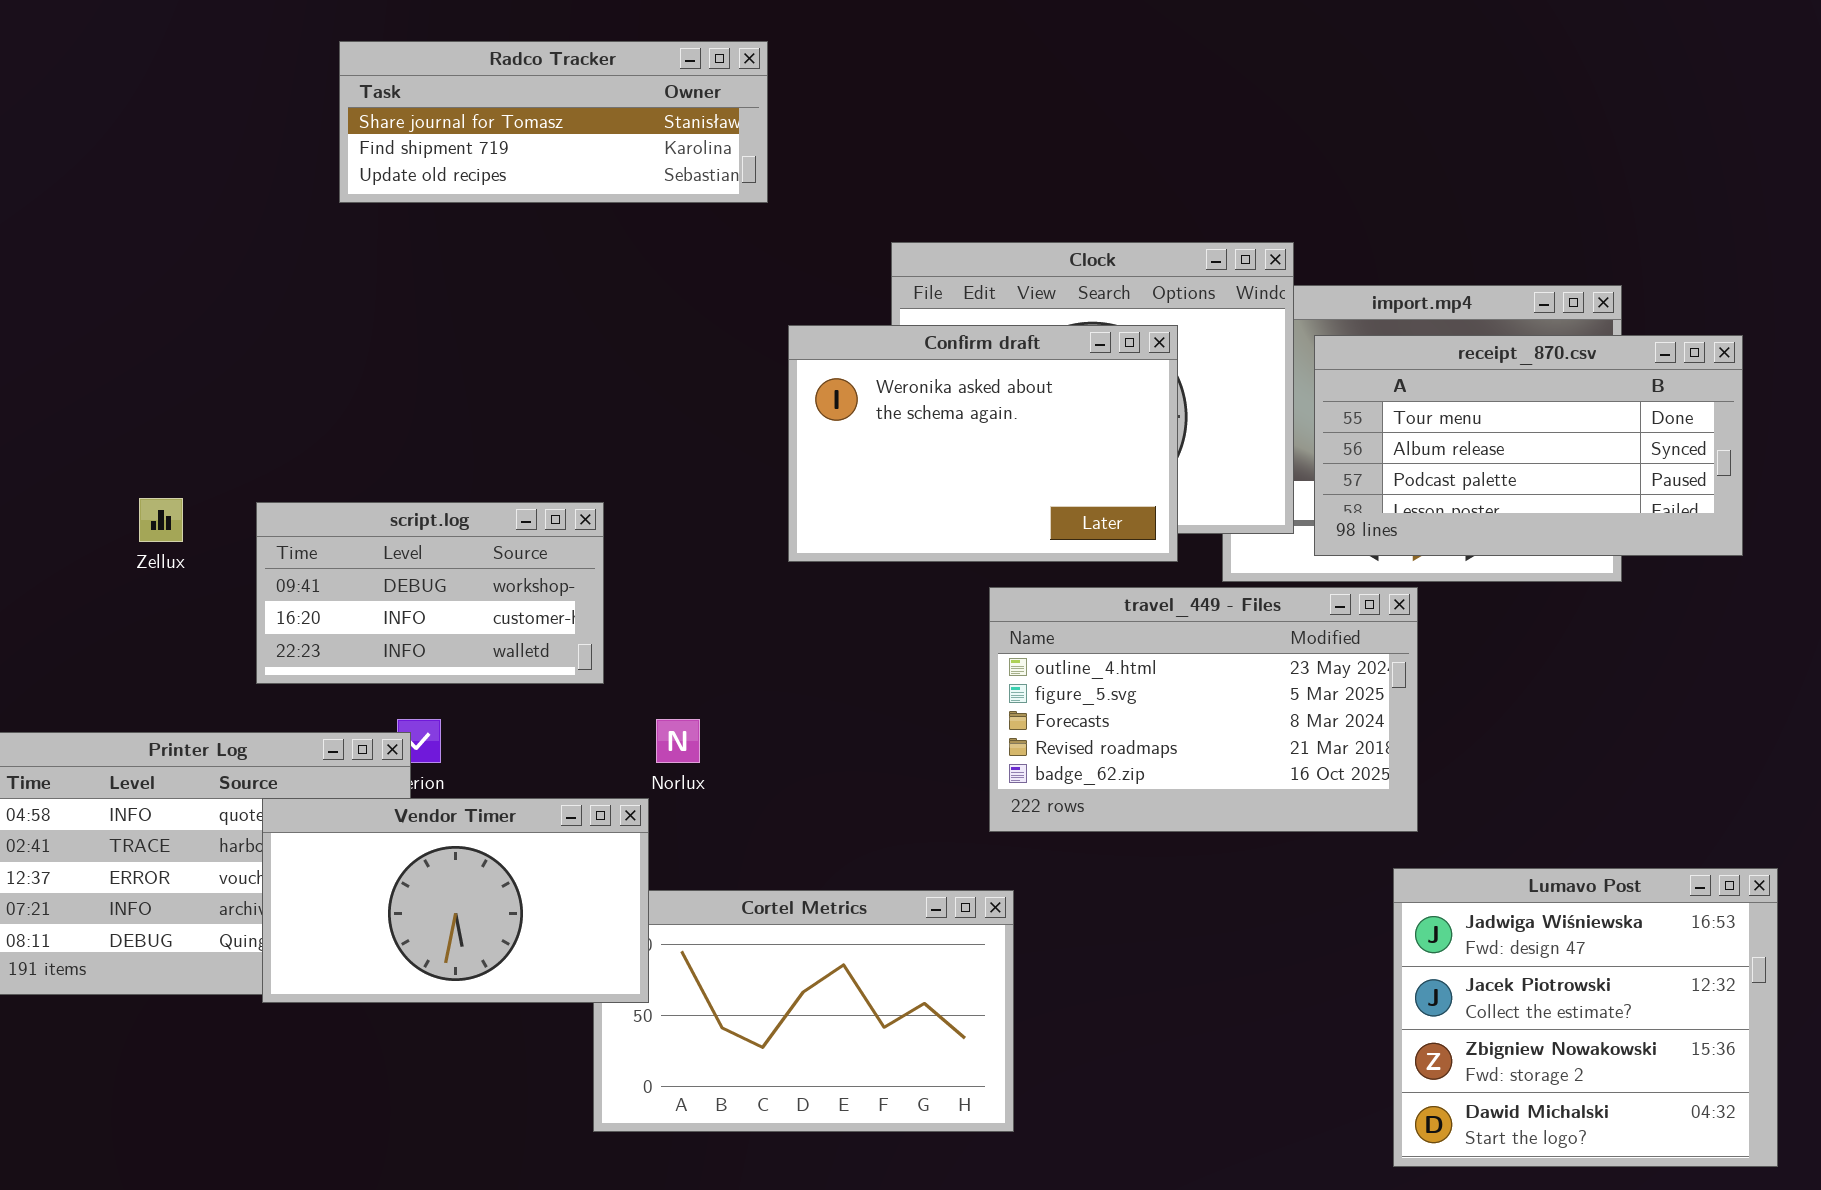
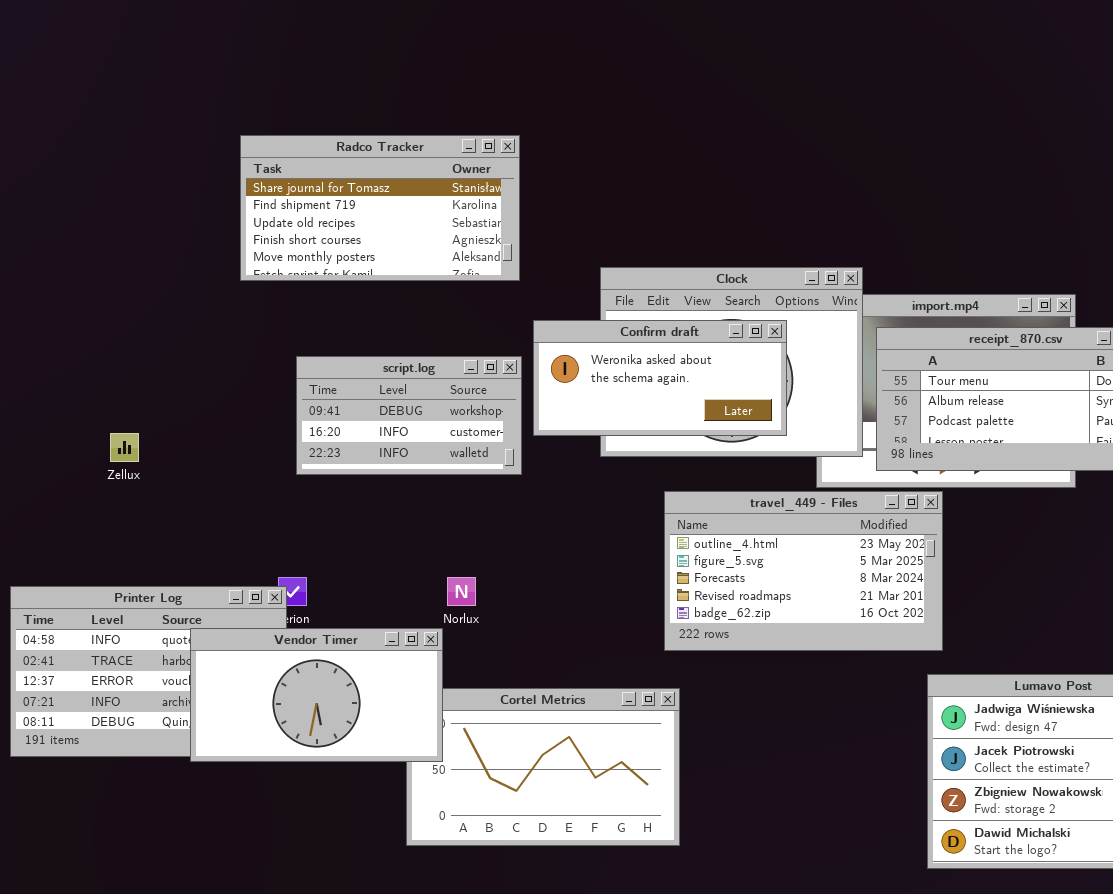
Radco Tracker: [339,41,768,203] -> [240,135,520,281], resized
Confirm draft: [788,325,1178,562] -> [533,320,787,436], resized
script.log: [256,502,604,684] -> [296,356,522,475], moved

